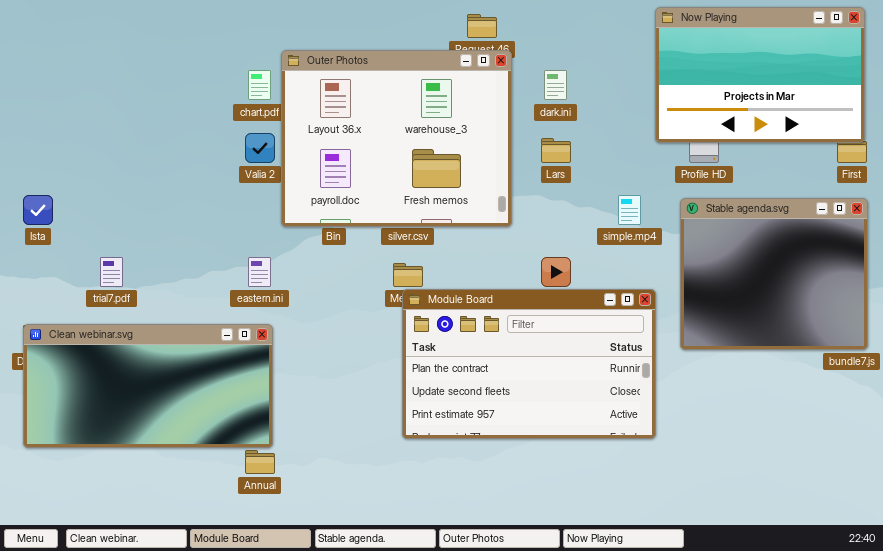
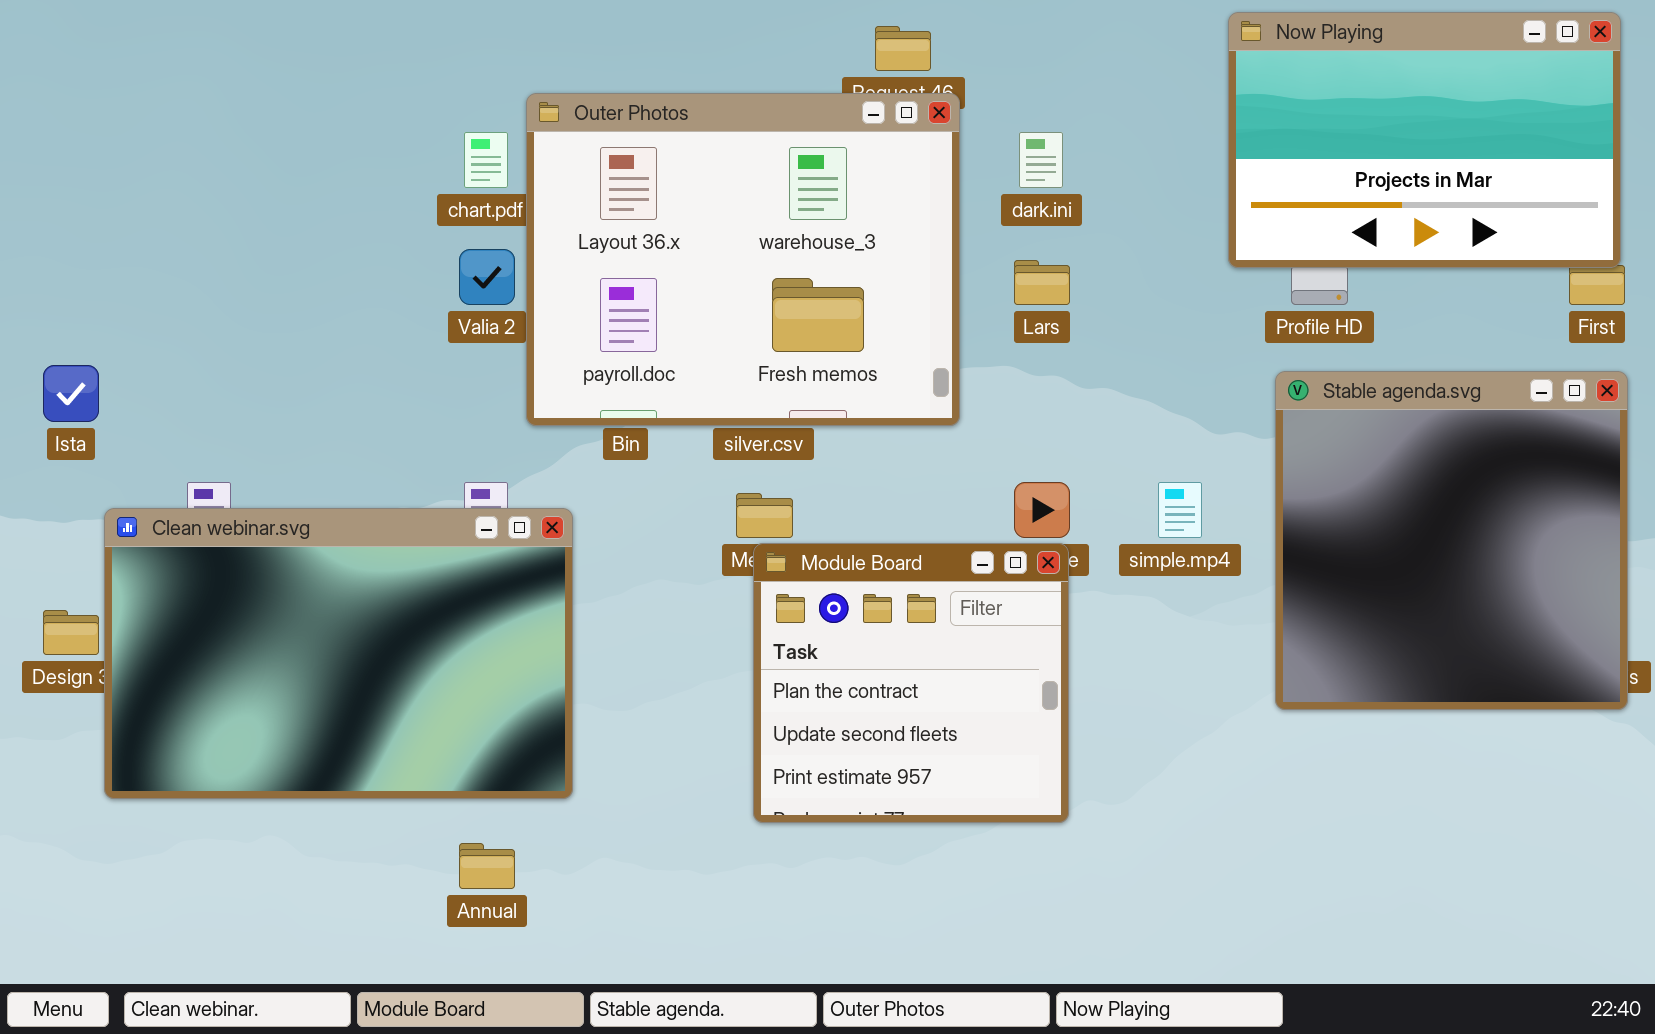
simple.mp4: [618,195,641,225] -> [1158,482,1202,538], moved
Stable agenda.svg: [680,198,868,350] -> [1275,371,1628,710], resized
Module Board: [402,289,656,439] -> [753,543,1069,823], resized
Clean webinar.svg: [23,324,273,448] -> [104,508,573,799], moved, resized

